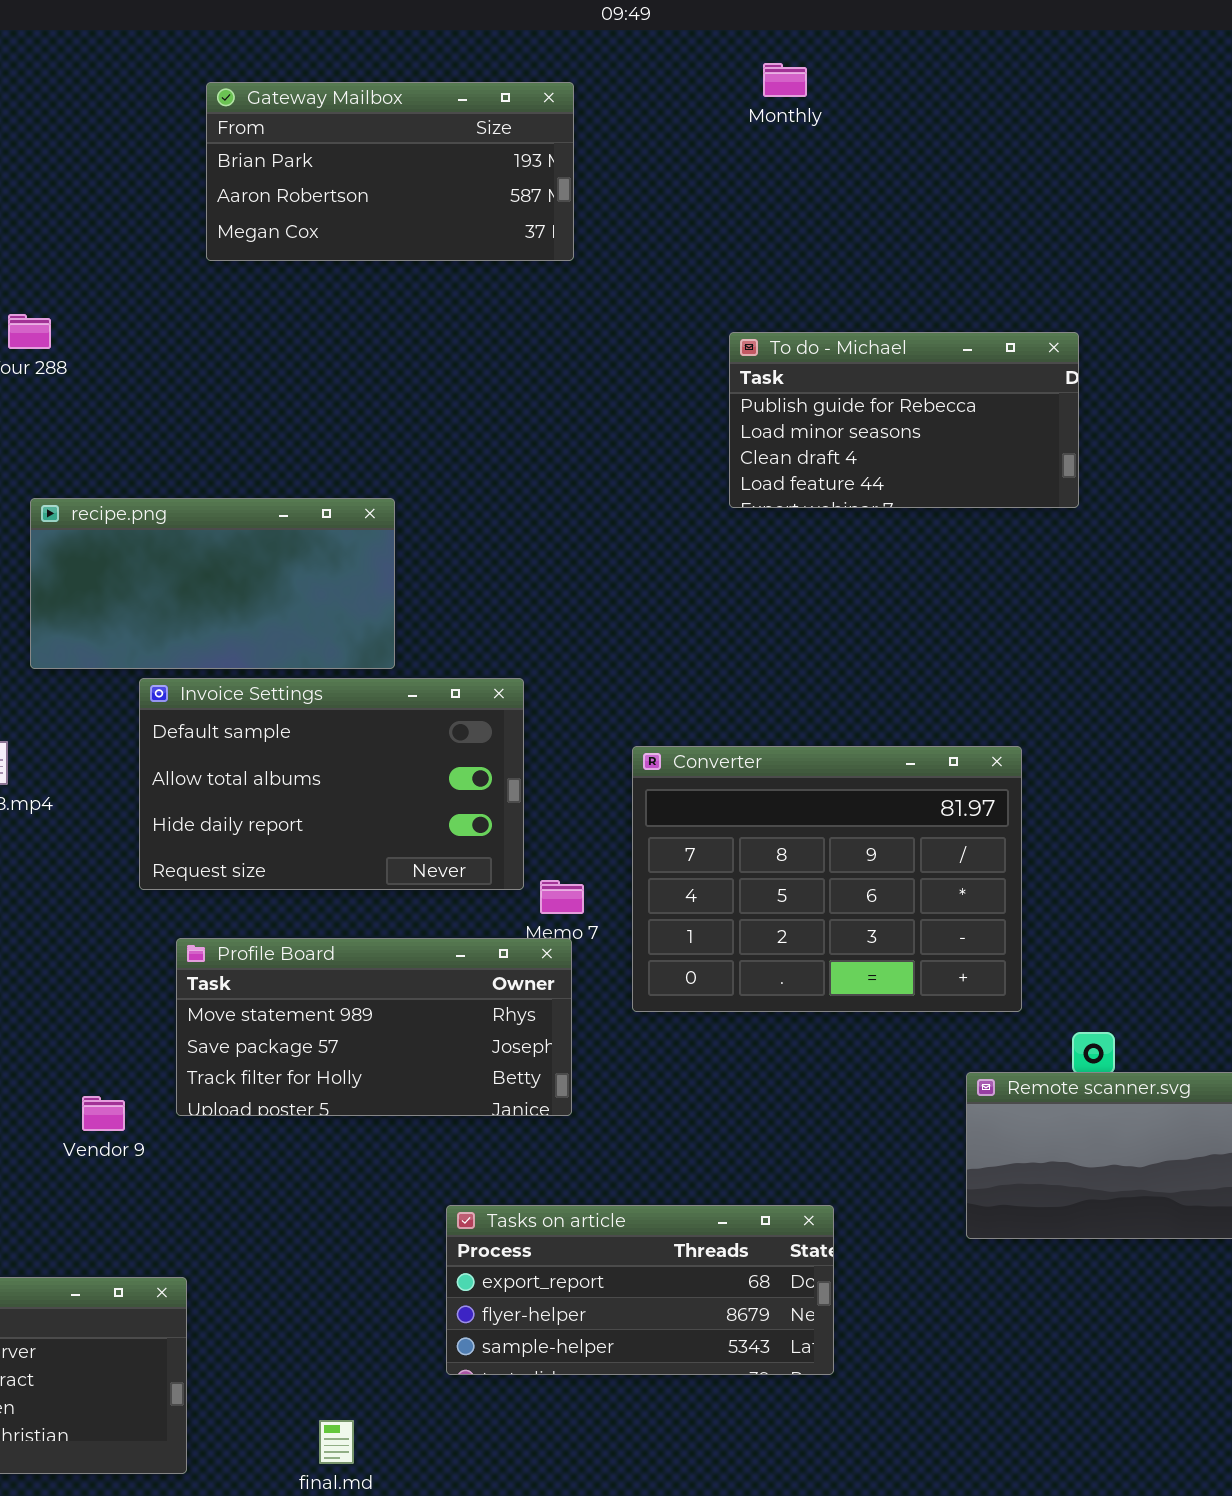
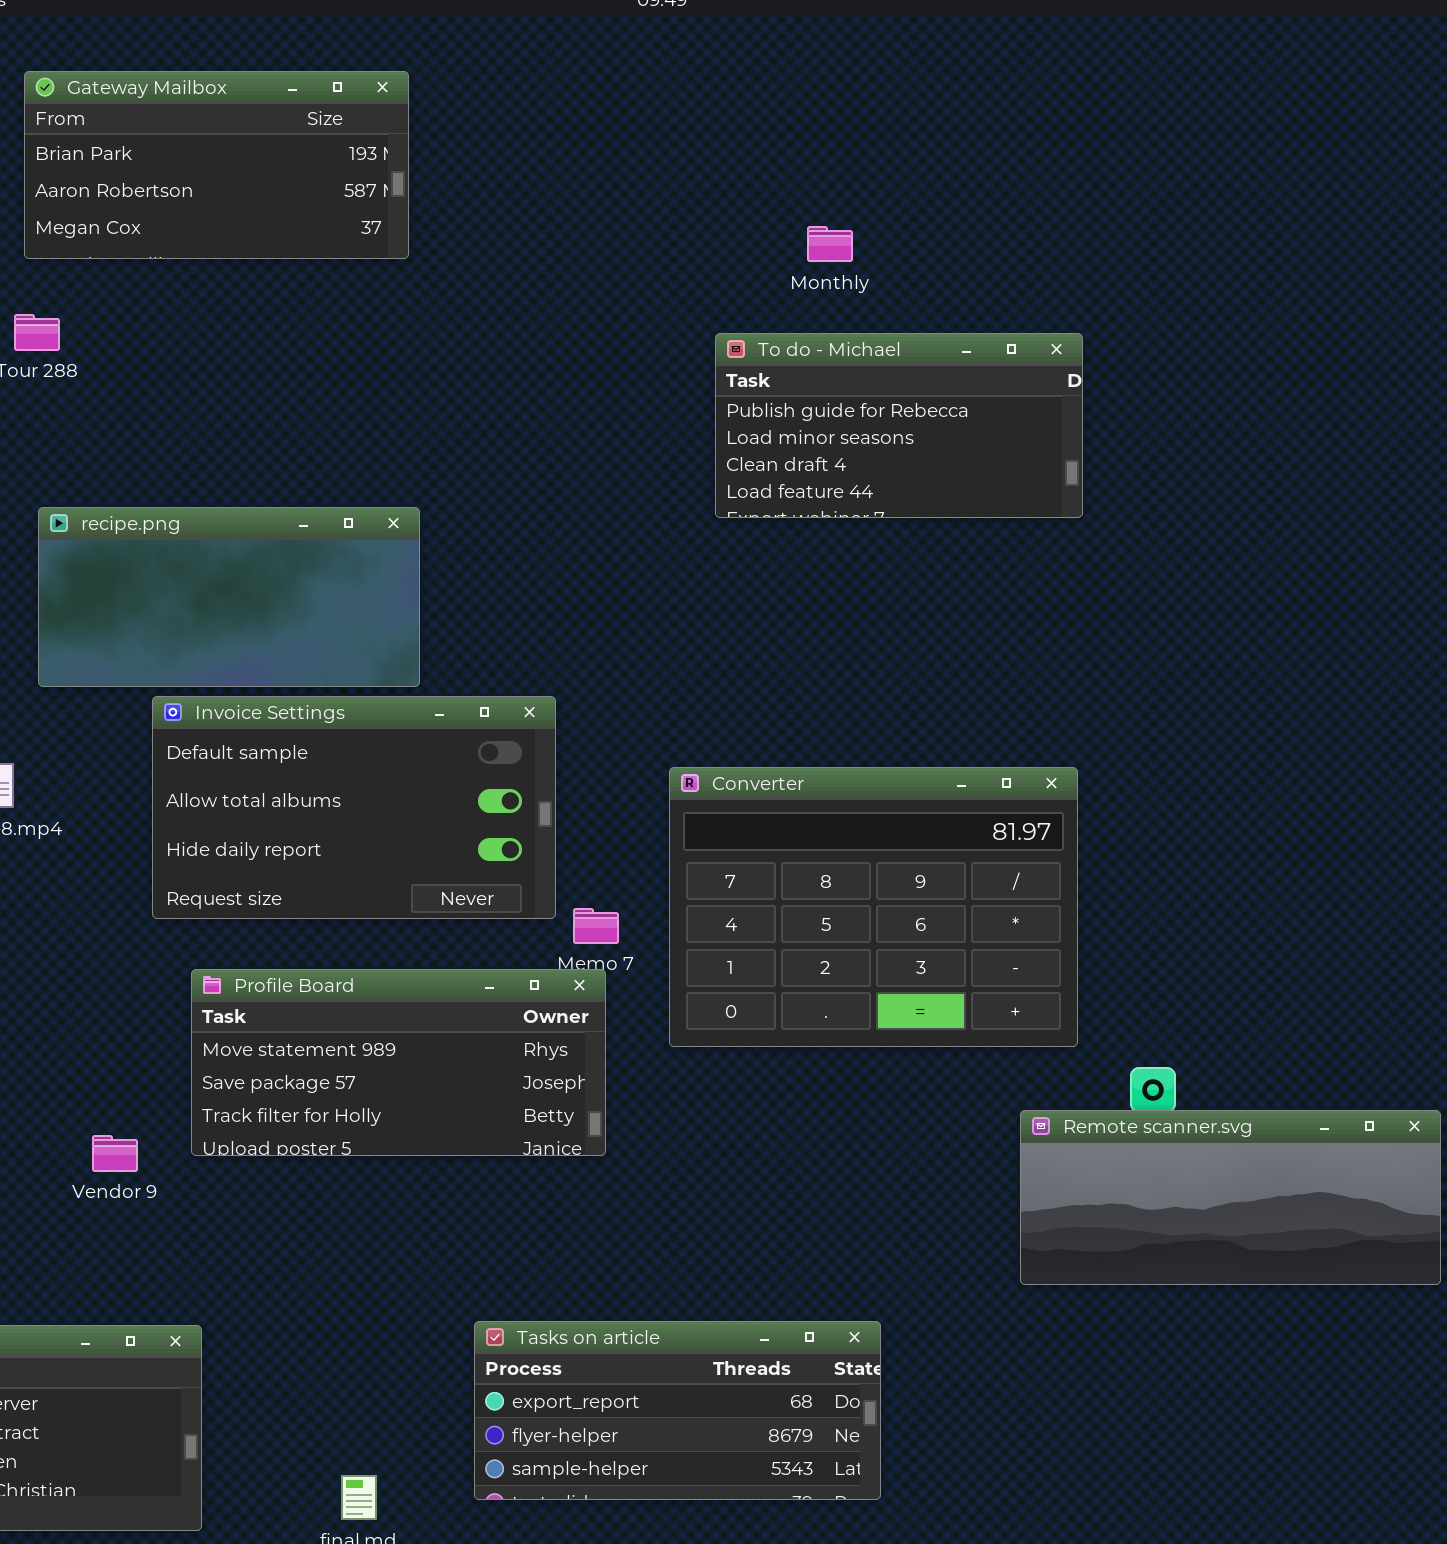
Monthly: [763,63,807,97] -> [807,226,853,262], moved
Gateway Mailbox: [206,82,574,261] -> [24,71,409,259], moved
To do - Michael: [729,332,1079,508] -> [715,333,1083,518], moved
Tasks on article: [446,1205,834,1375] -> [474,1321,881,1500], moved

